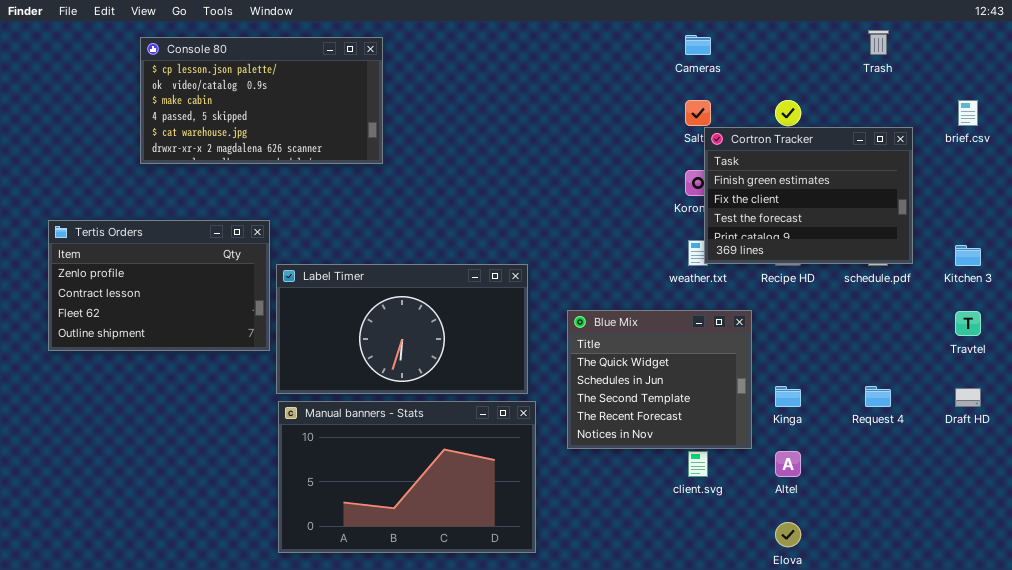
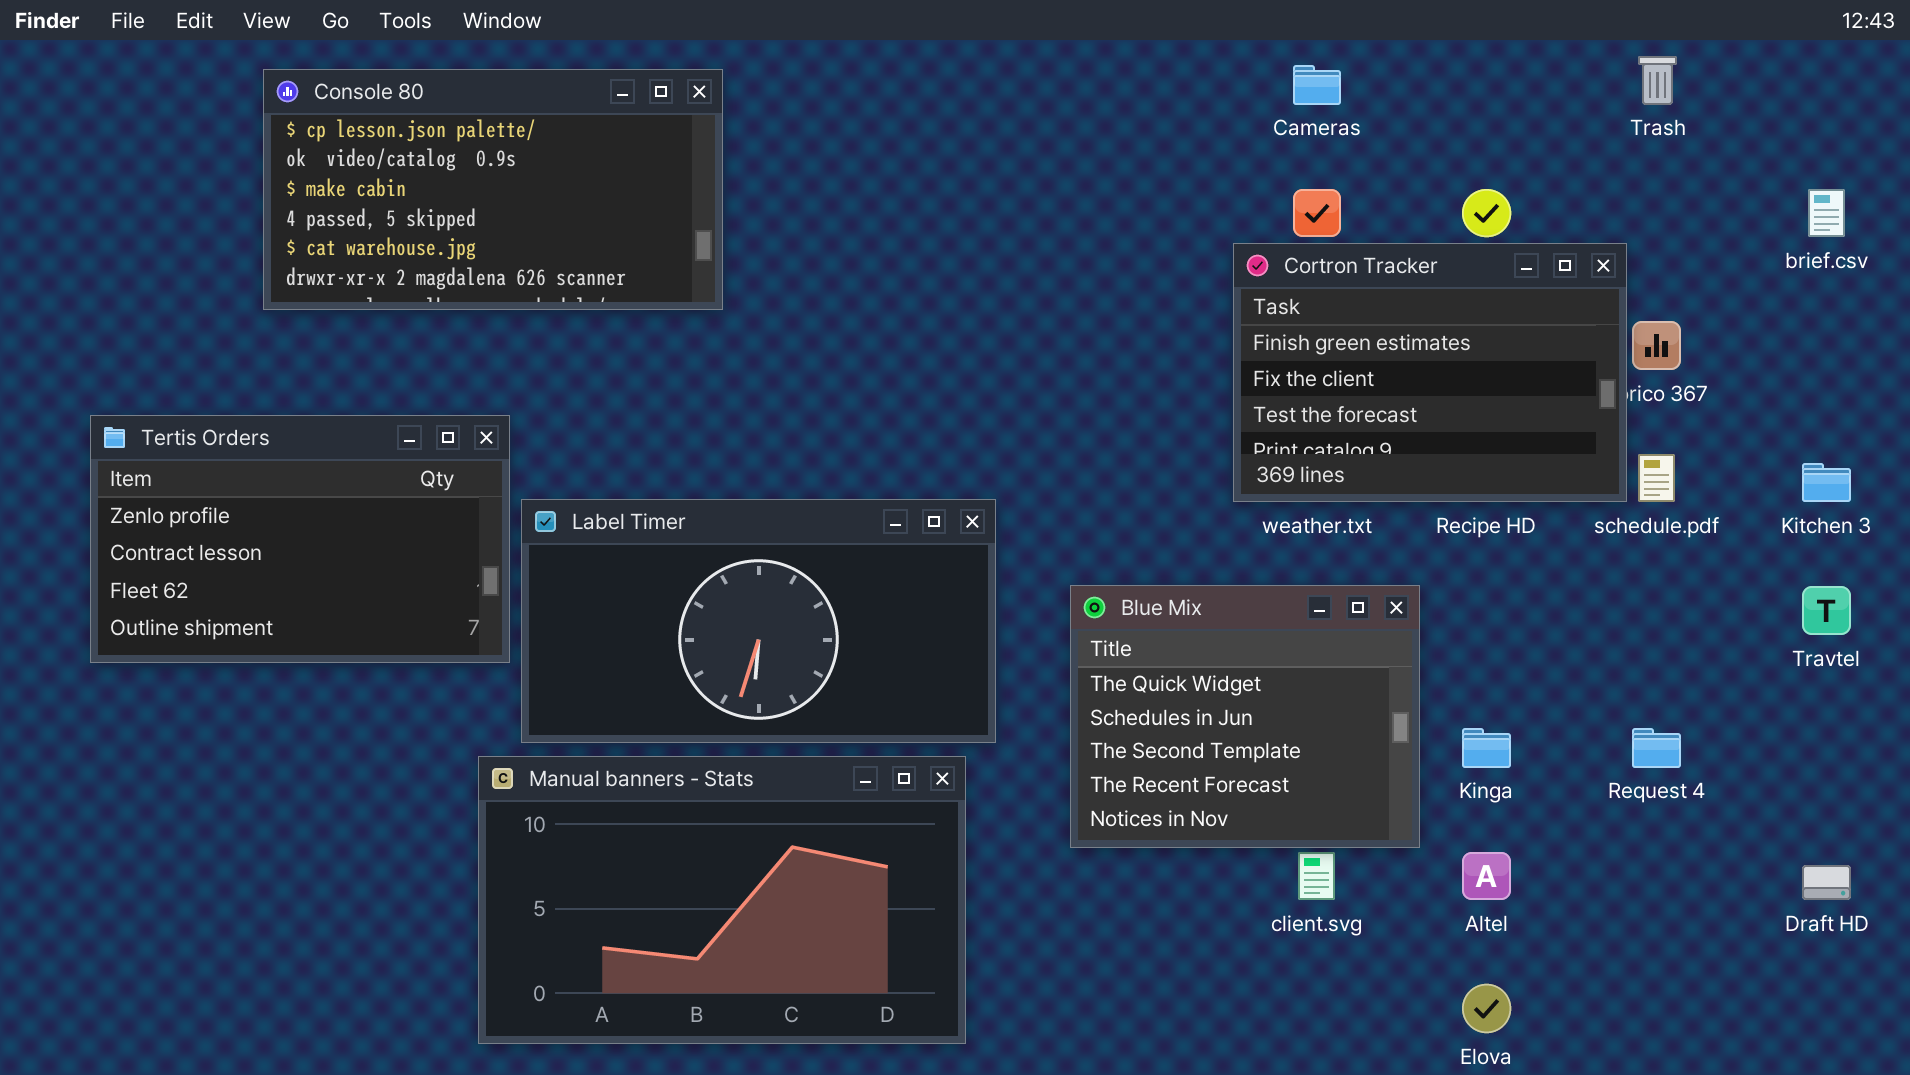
Cortron Tracker: [704,127,913,264] -> [1233,243,1627,502], moved
Draft HD: [955,388,981,407] -> [1802,865,1851,900], moved
Manual banners - Stats: [278,401,536,553] -> [478,756,966,1044], moved

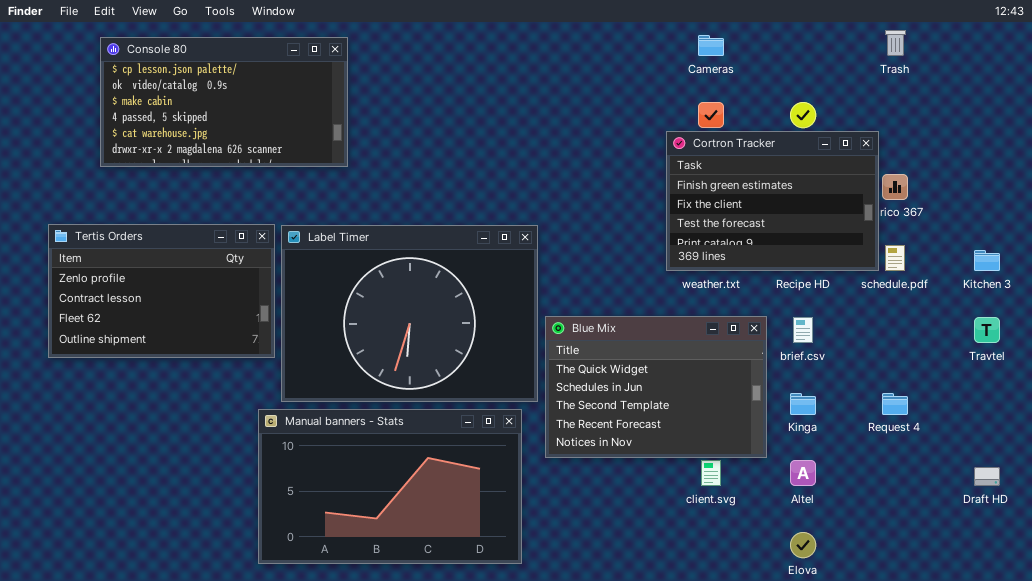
Console 80: [263,69,723,310] -> [100,37,348,167], moved
brief.csv: [1808,189,1845,237] -> [793,317,813,343], moved
Label Timer: [521,499,996,743] -> [281,225,538,402], resized
Blue Mix: [1070,585,1420,848] -> [545,316,767,458], resized

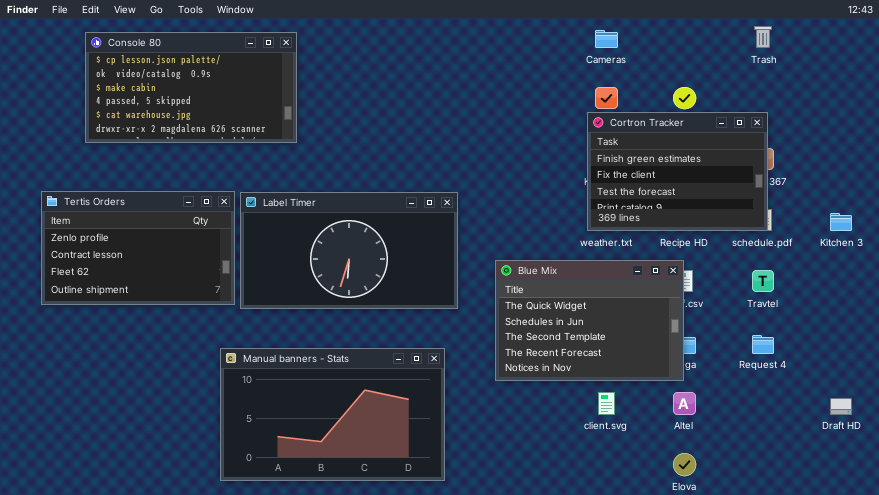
Cortron Tracker: [666,131,879,271] -> [587,112,768,231], moved
Label Timer: [281,225,538,402] -> [240,192,458,309], resized
Blue Mix: [545,316,767,458] -> [495,260,684,381], moved
Travtel: [974,317,1000,343] -> [752,270,774,292], moved

